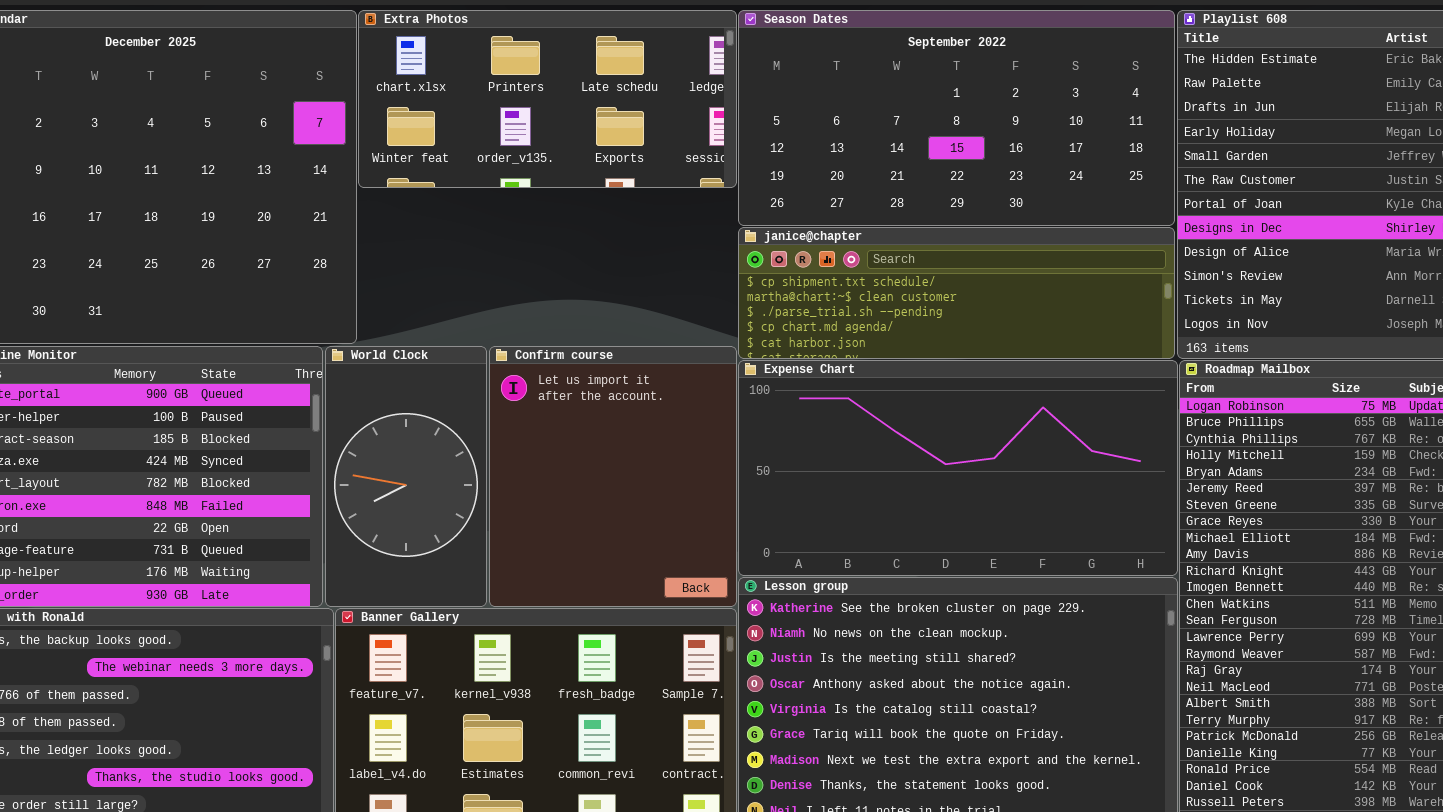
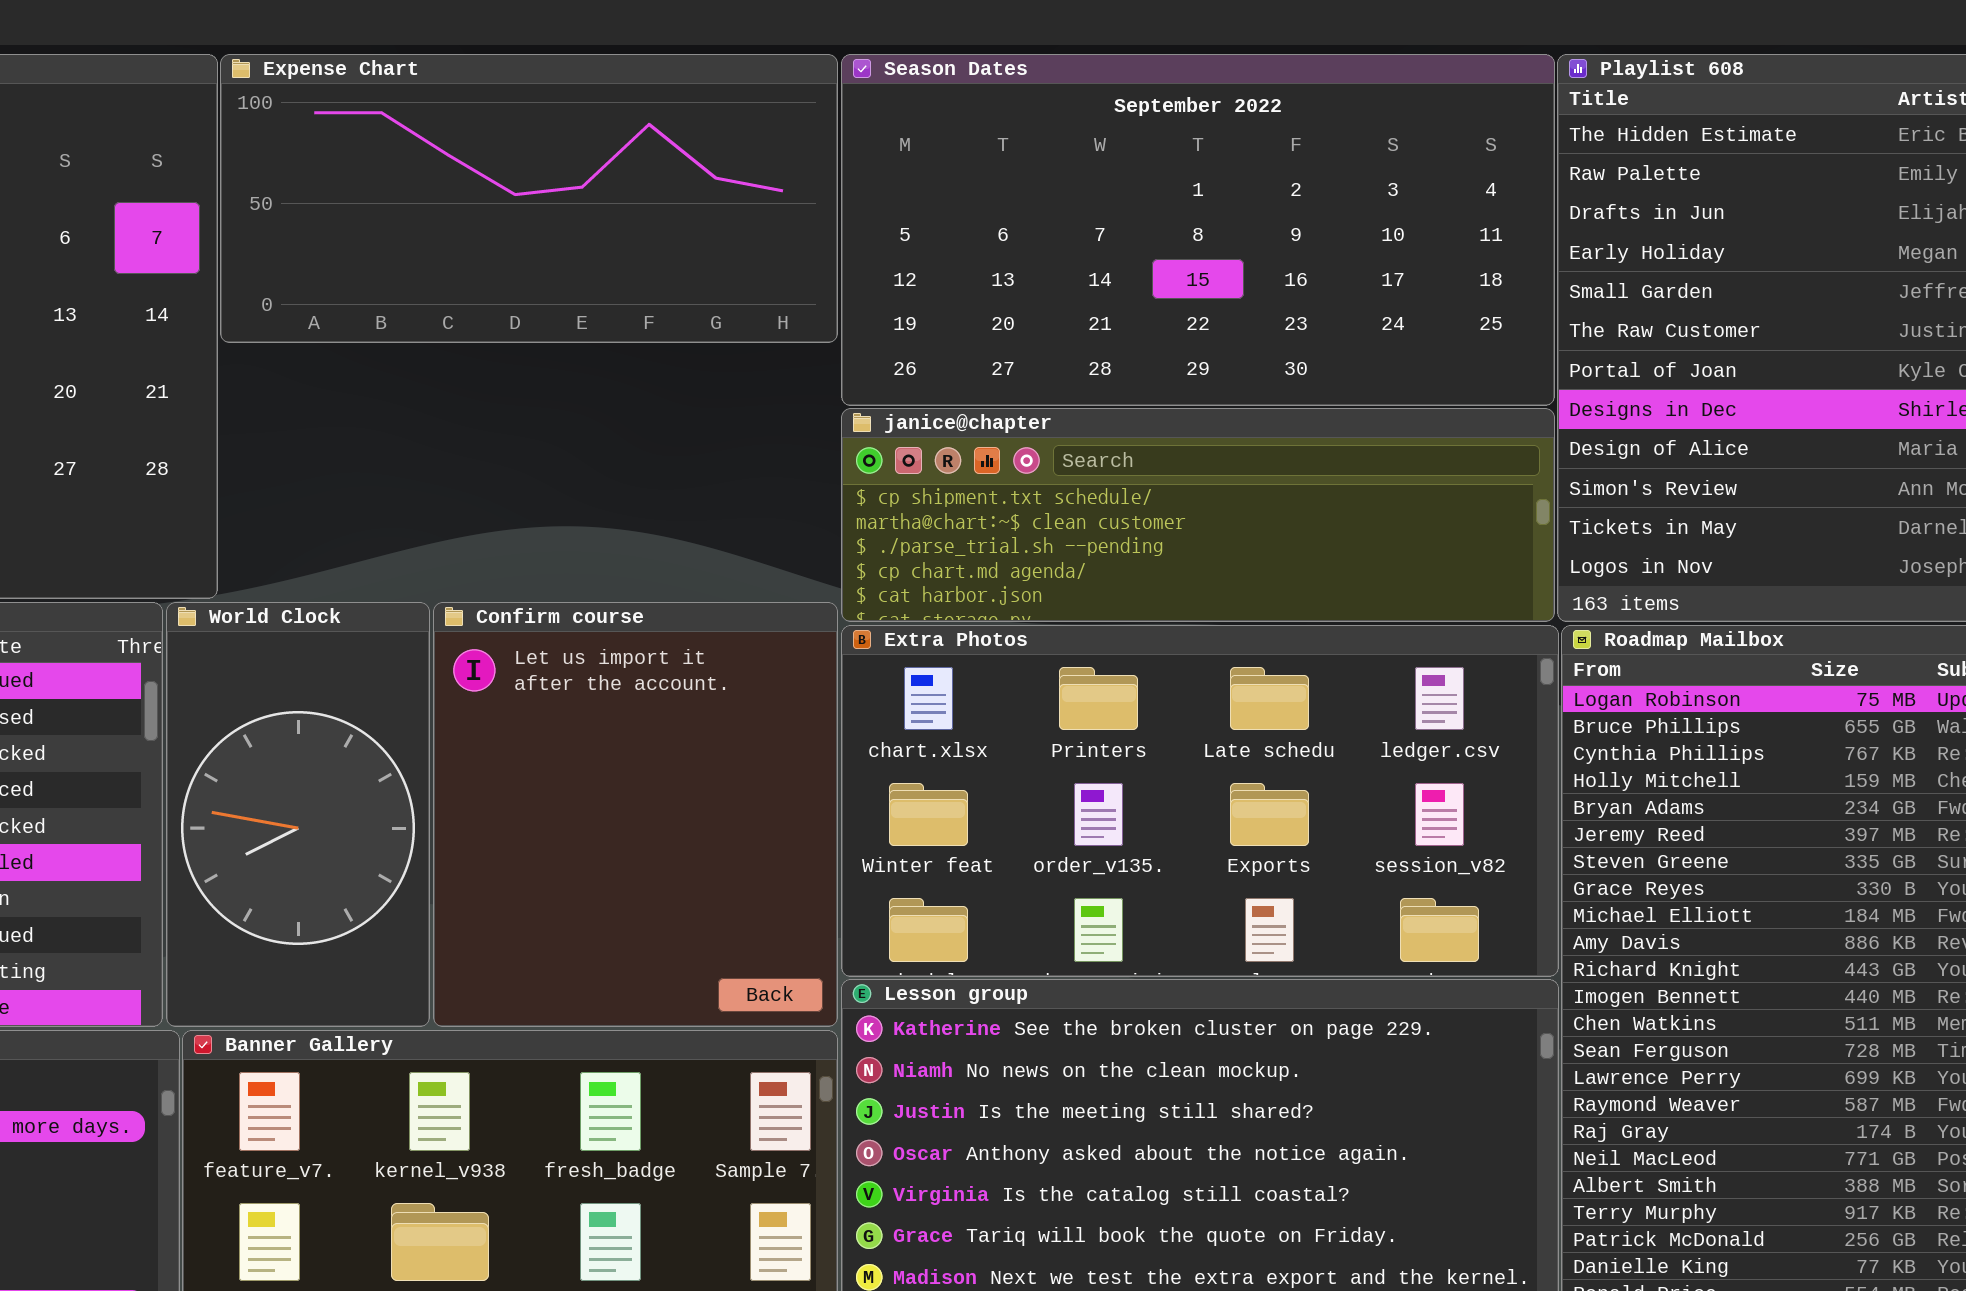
Extra Photos: [358,10,737,188] -> [841,625,1559,977], moved, resized
Expense Chart: [738,360,1178,576] -> [220,54,838,343], moved, resized

